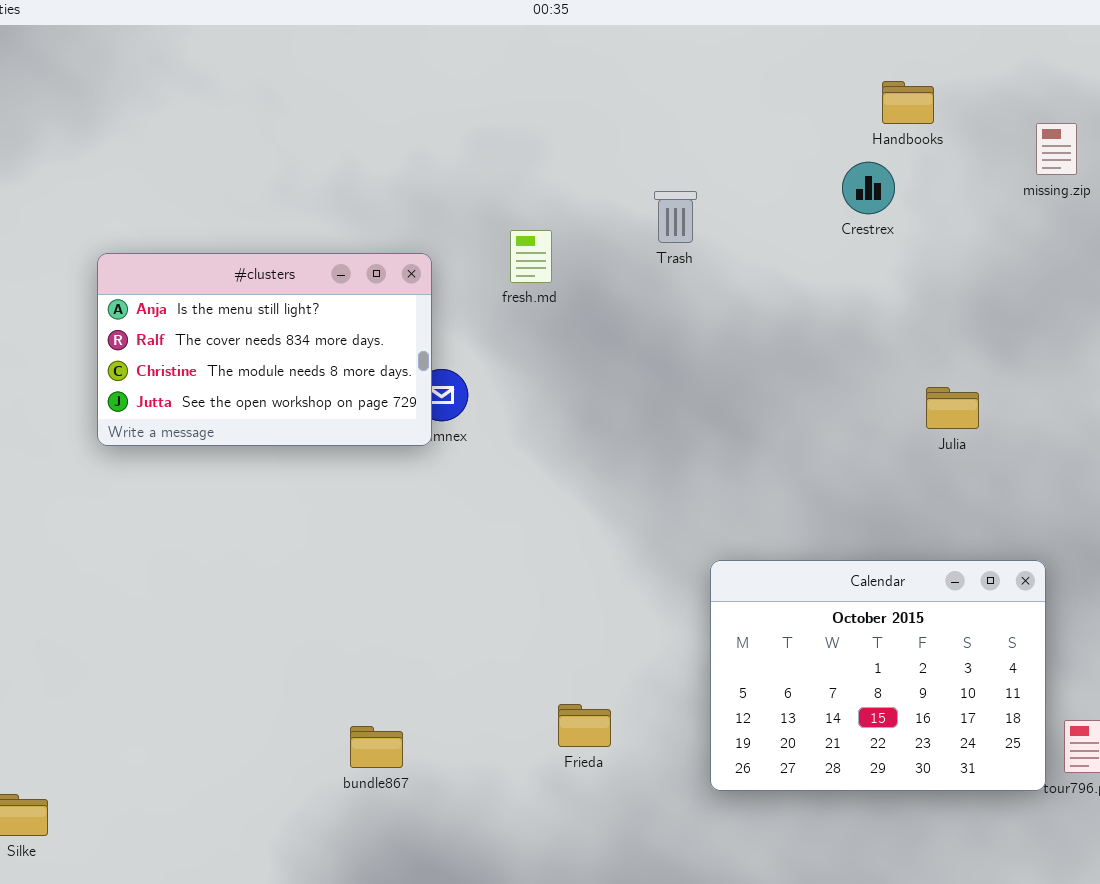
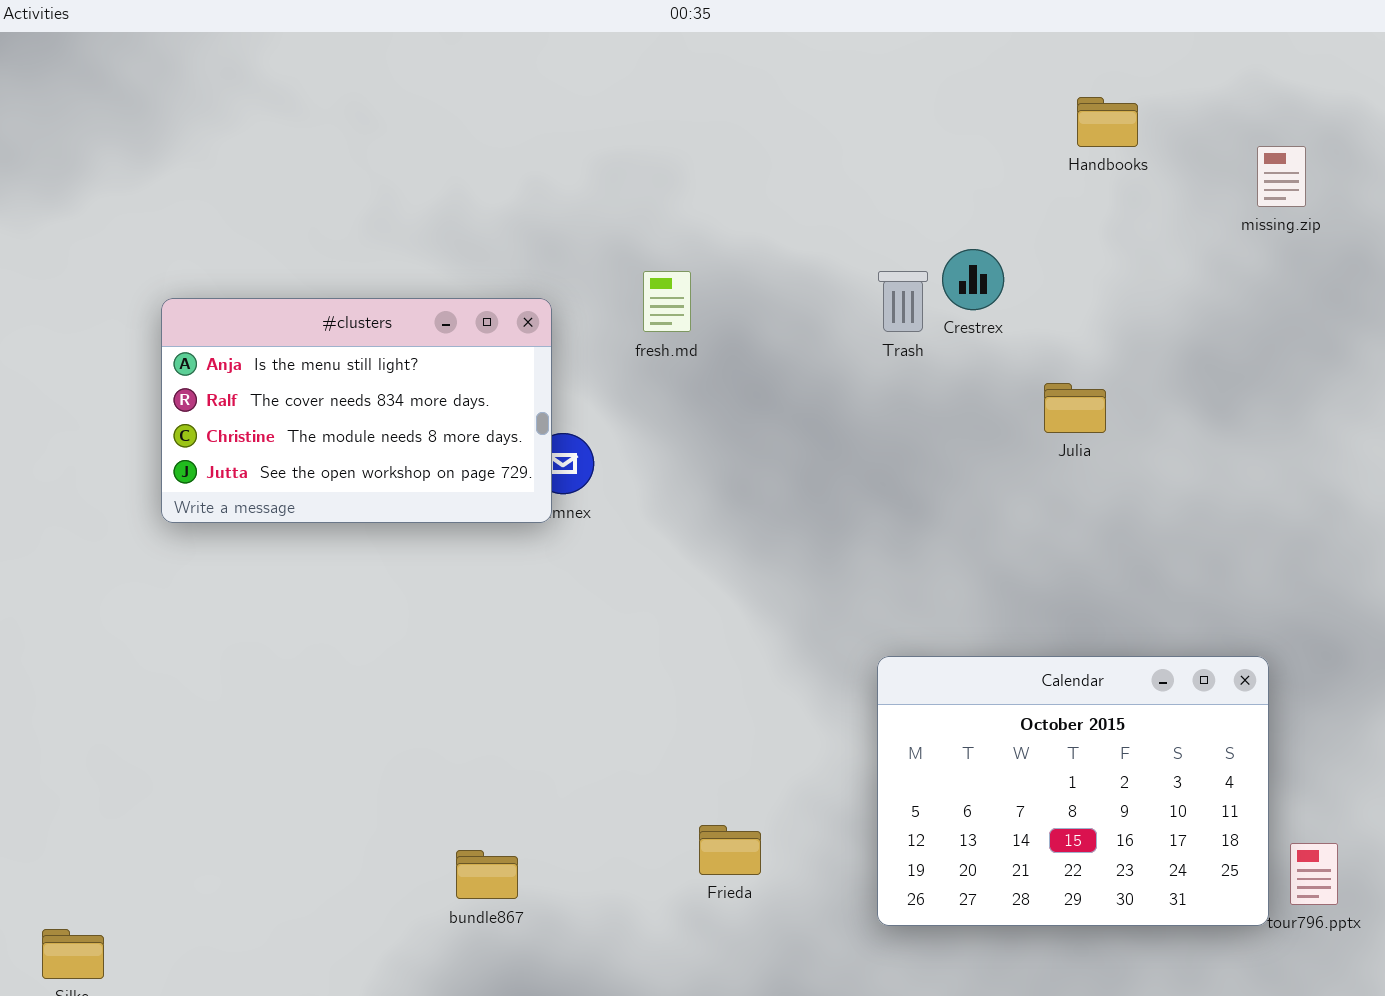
Crestrex: [842,162,895,214] -> [942,249,1004,310], moved
Trash: [654,191,697,243] -> [878,271,928,332], moved
Julia: [926,387,979,429] -> [1044,383,1106,433], moved

